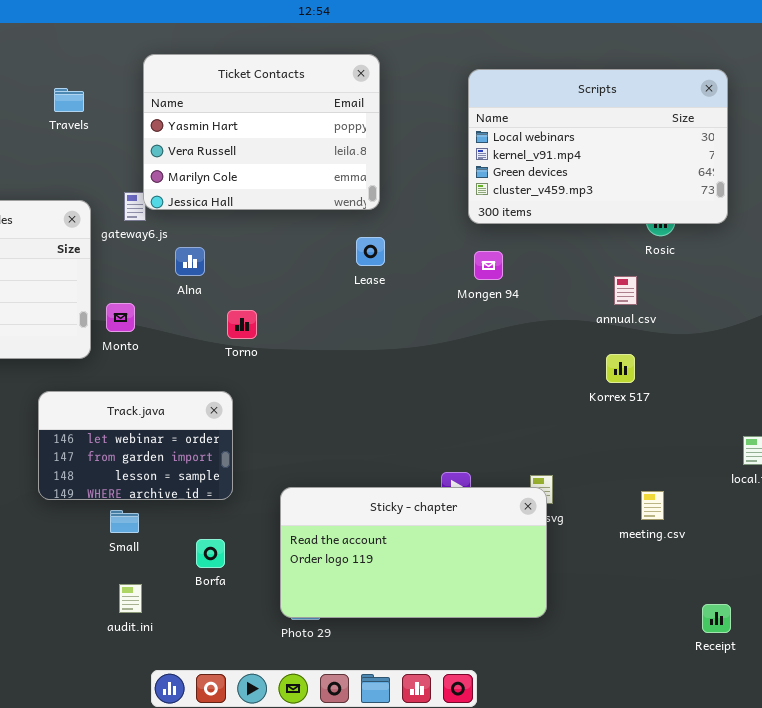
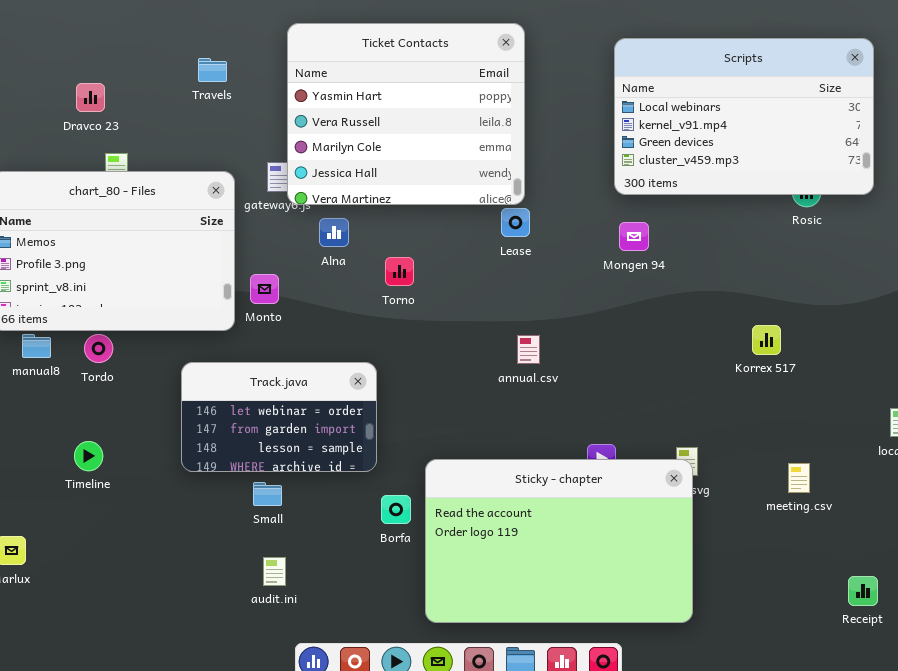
Ticket Contacts: [143,54,380,210] -> [287,23,525,205], resized
annual.csv: [614,276,637,305] -> [517,335,540,364], moved
Torno: [227,310,257,339] -> [385,257,414,286], moved
Sticky - chapter: [280,487,547,618] -> [425,459,693,623], resized
Borfa: [196,539,225,568] -> [381,495,411,524], moved

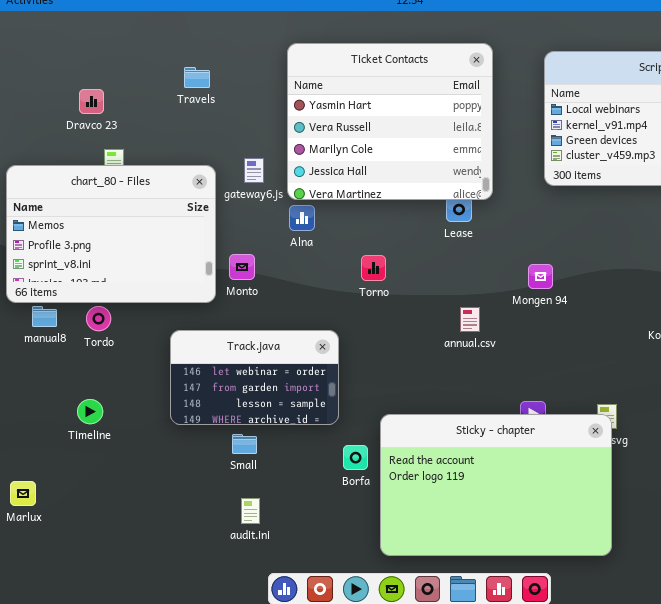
Ticket Contacts: [287,23,525,205] -> [287,43,493,200], moved
Mongen 94: [619,222,649,251] -> [528,264,553,289], moved
Torno: [385,257,414,286] -> [361,255,386,281], moved

